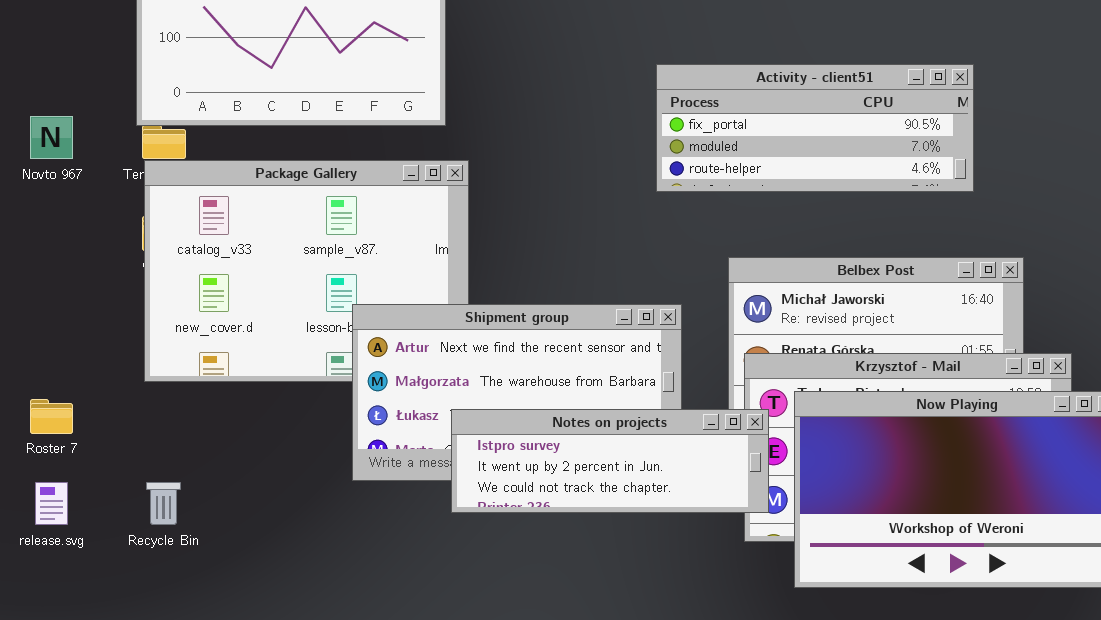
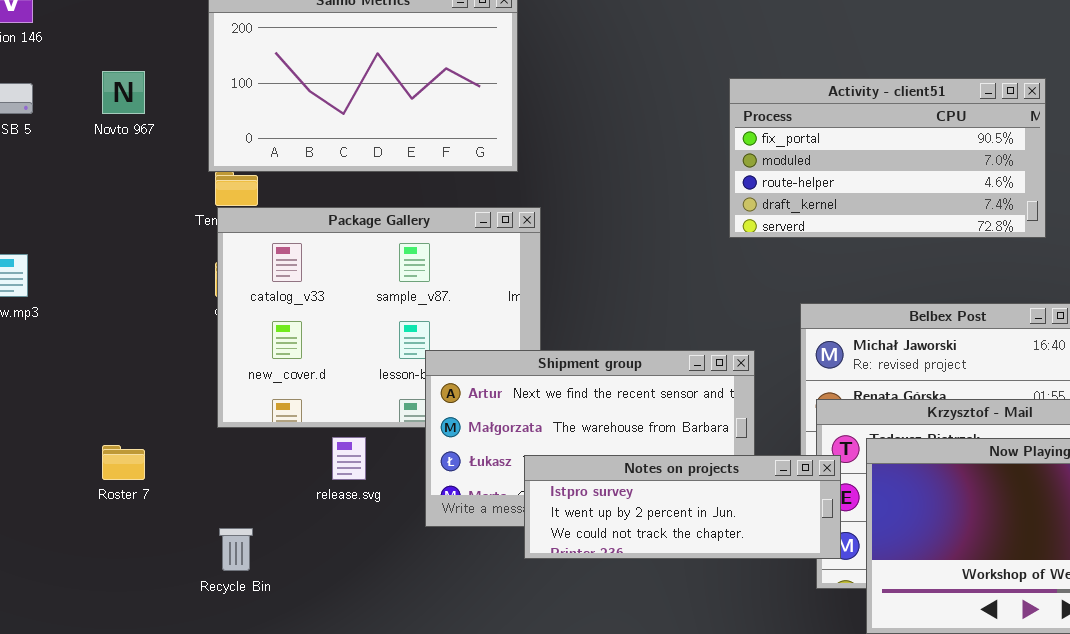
Activity - client51: [656,64,974,192] -> [729,78,1046,238], resized
Novto 967: [30,116,73,159] -> [102,71,145,114], moved
release.svg: [35,482,68,525] -> [332,437,366,480], moved

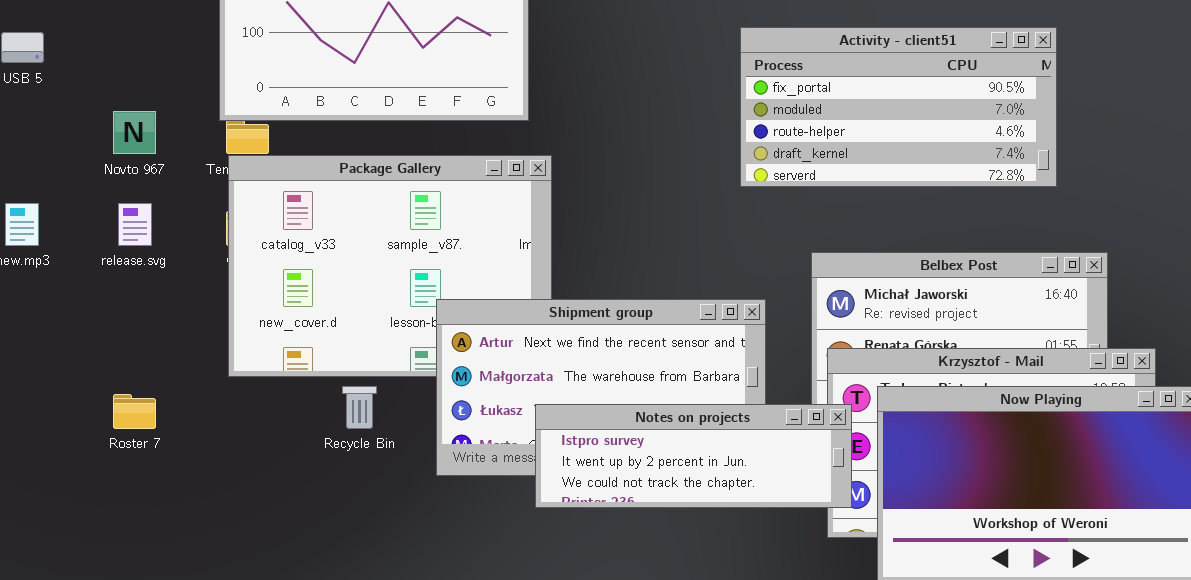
Novto 967: [102,71,145,114] -> [113,111,156,154], moved
release.svg: [332,437,366,480] -> [118,203,152,246], moved
Recycle Bin: [219,528,253,571] -> [342,386,377,429], moved

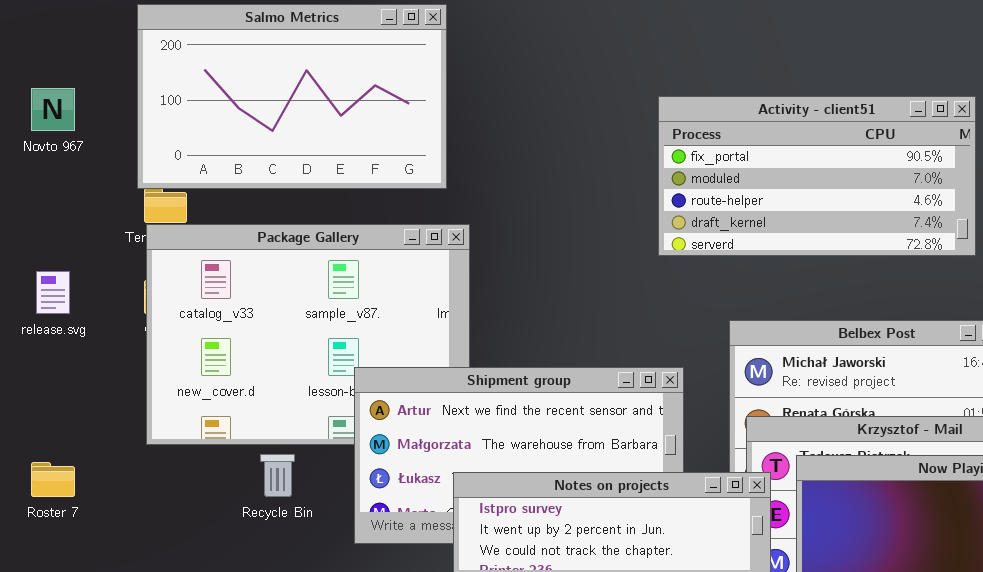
Novto 967: [113,111,156,154] -> [31,88,75,131], moved

